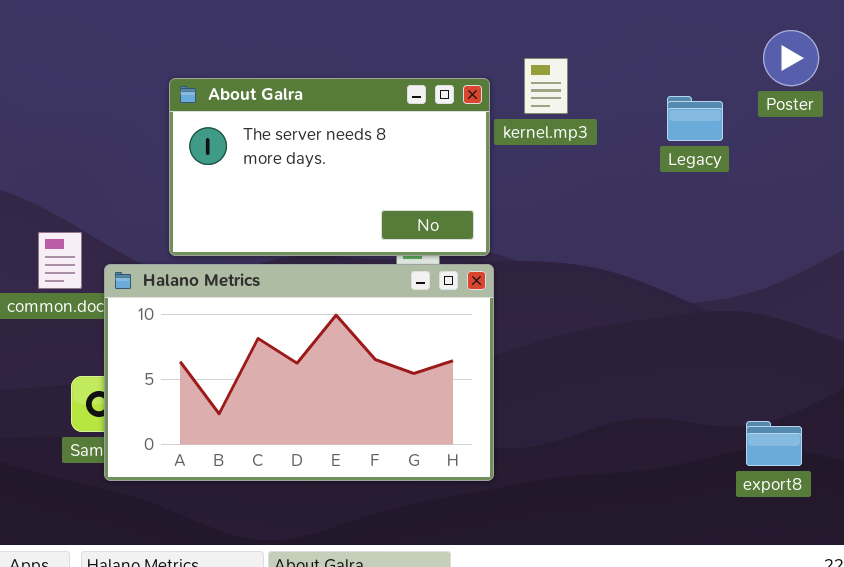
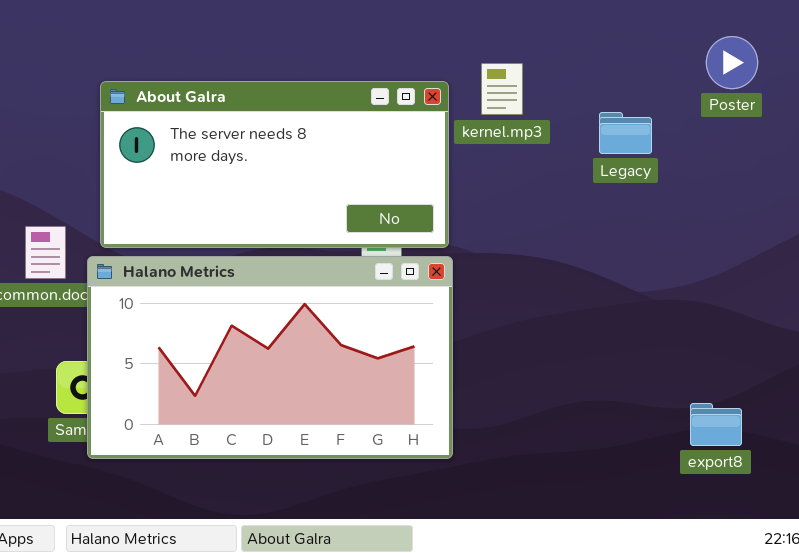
About Galra: [169,78,490,256] -> [100,81,449,248], resized
Legacy: [667,96,723,141] -> [599,112,652,154], moved

